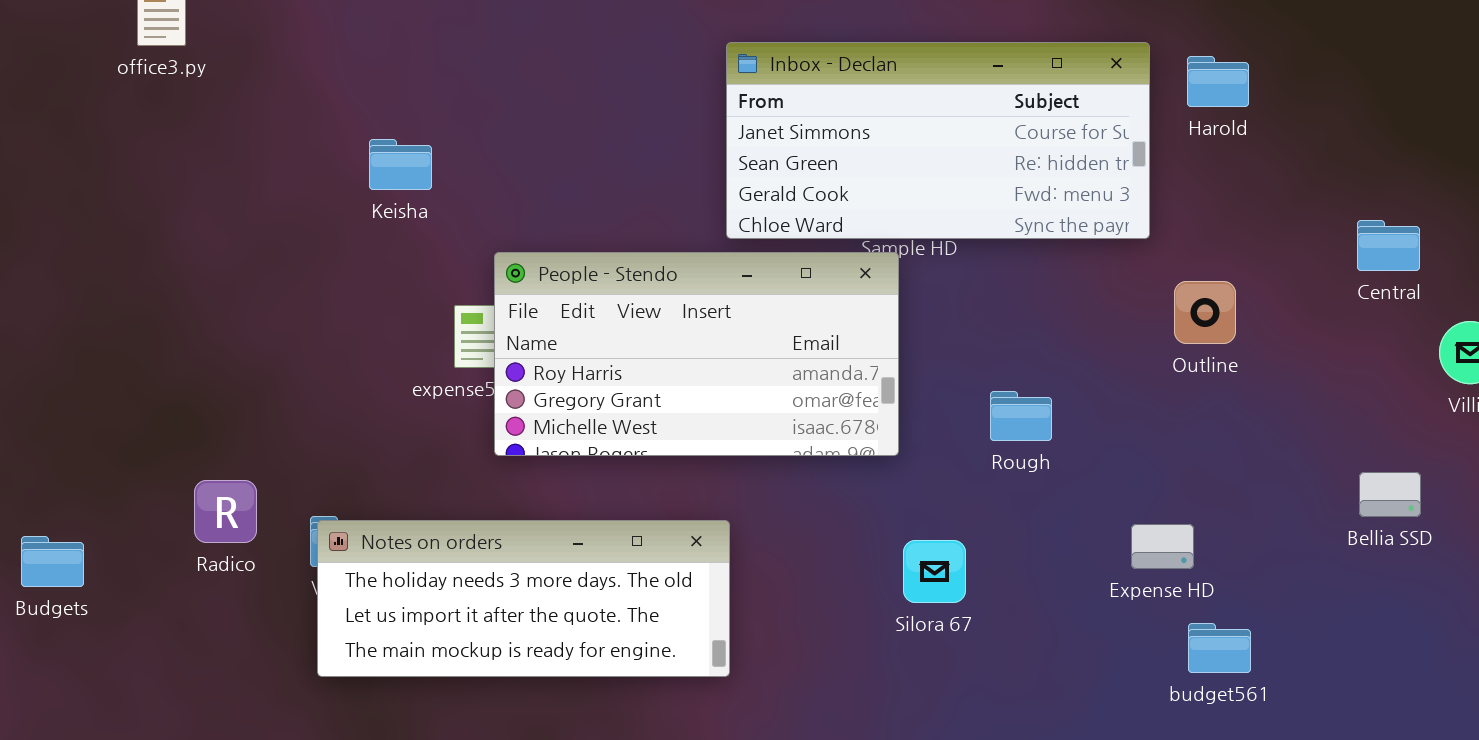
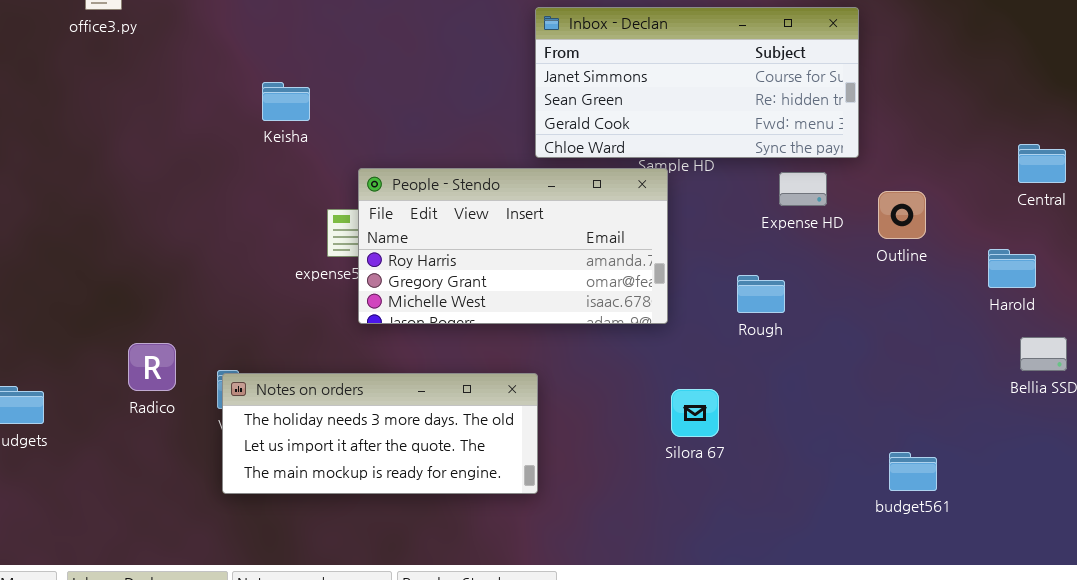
Harold: [1187,56,1249,107] -> [988,249,1036,288], moved
Expense HD: [1131,524,1194,569] -> [779,172,827,206], moved

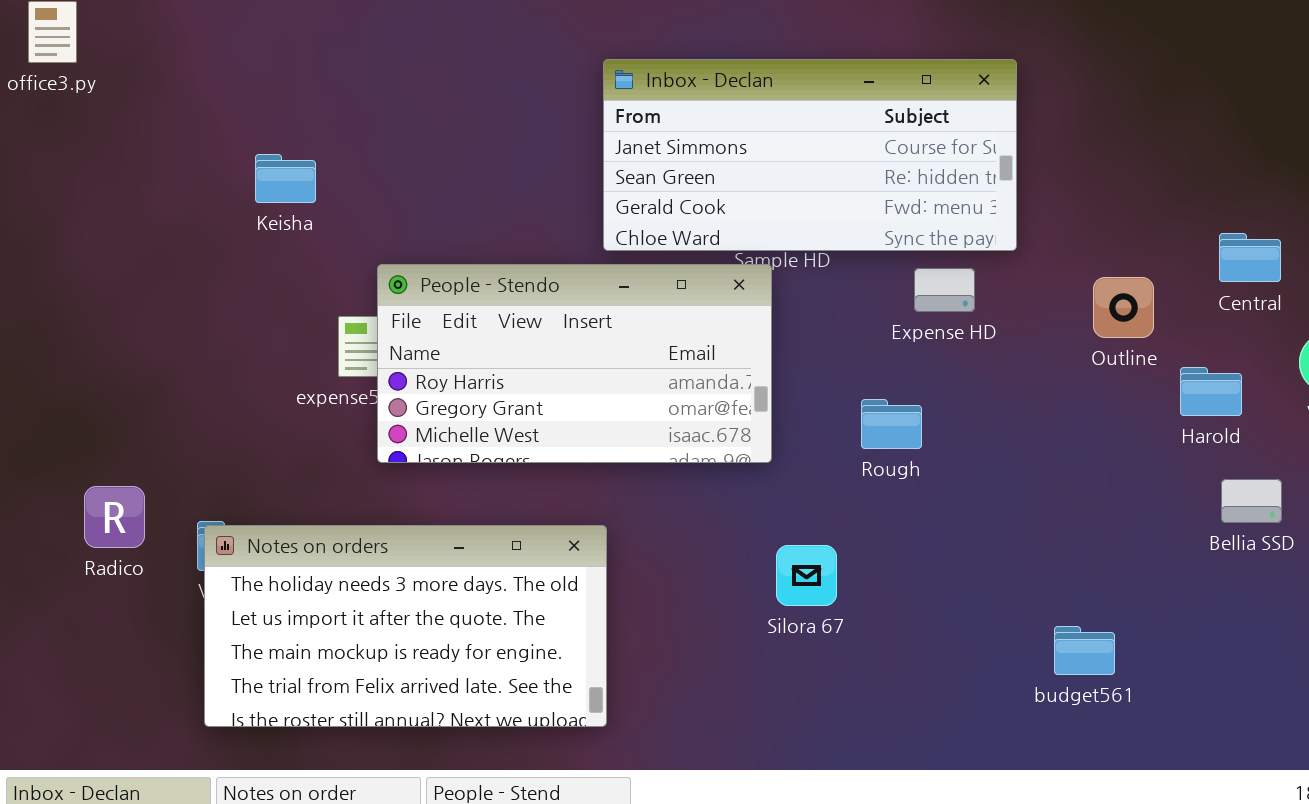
Outline: [878,191,926,239] -> [1093,277,1154,338], moved
Notes on orders: [222,373,538,494] -> [204,525,607,727], resized

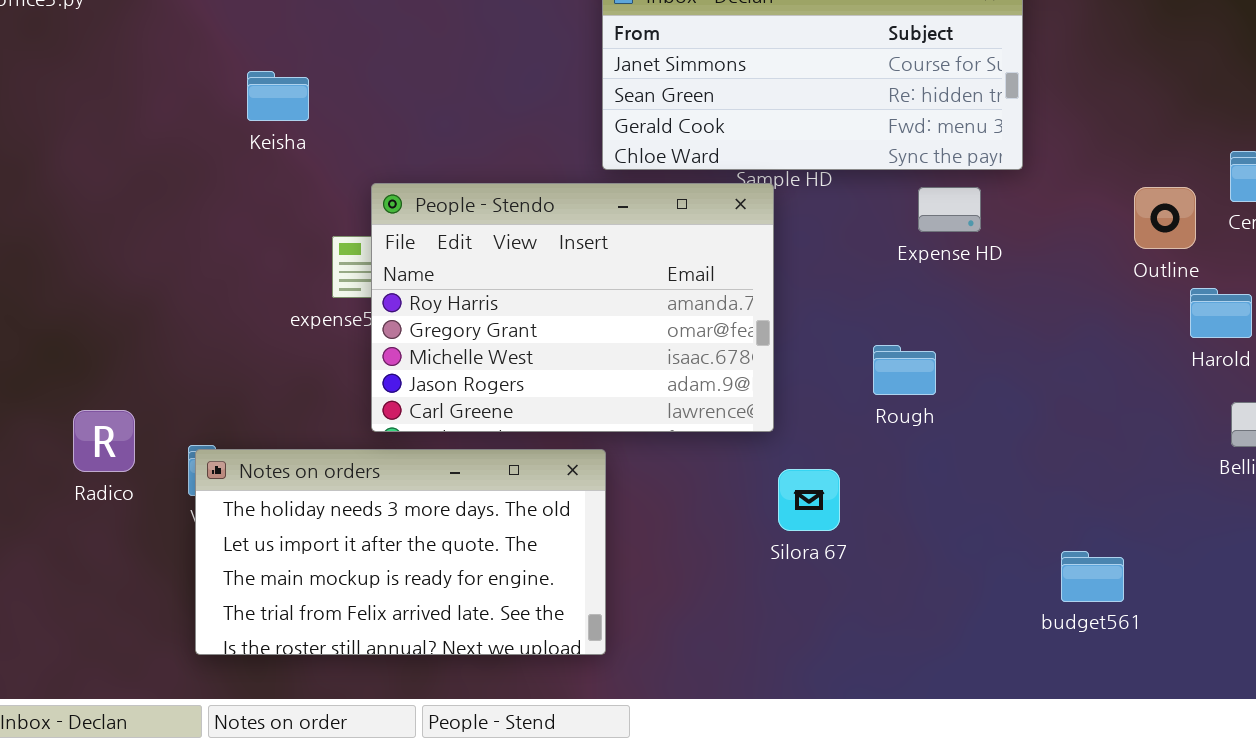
People - Stendo: [377,264,772,463] -> [371,183,774,432], resized
Outline: [1093,277,1154,338] -> [1134,187,1196,249], moved
Rough: [861,399,922,449] -> [873,345,936,395], moved

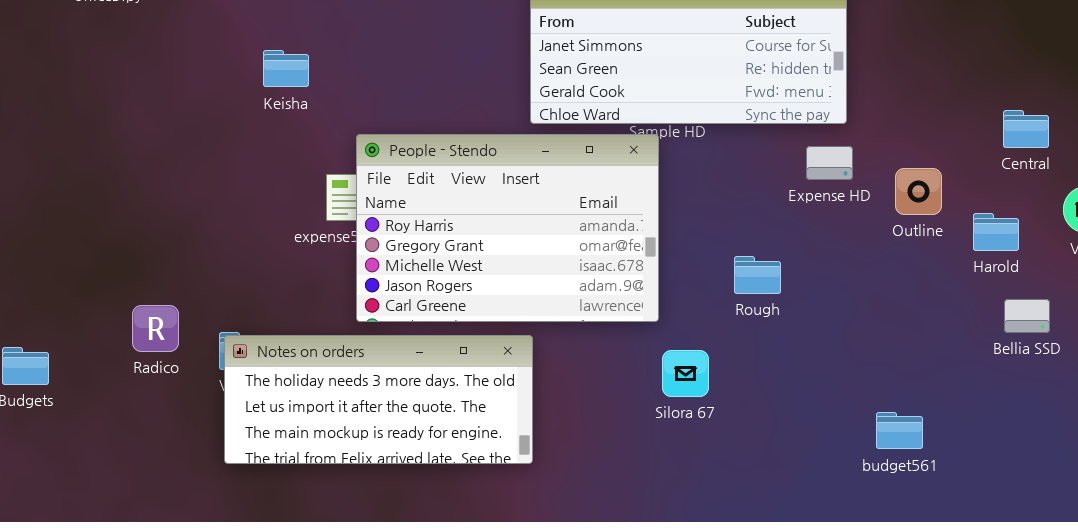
Expense HD: [918,187,981,232] -> [806,146,853,180], moved
Outline: [1134,187,1196,249] -> [895,168,942,215], moved
Notes on orders: [195,449,606,655] -> [224,335,533,464], resized

